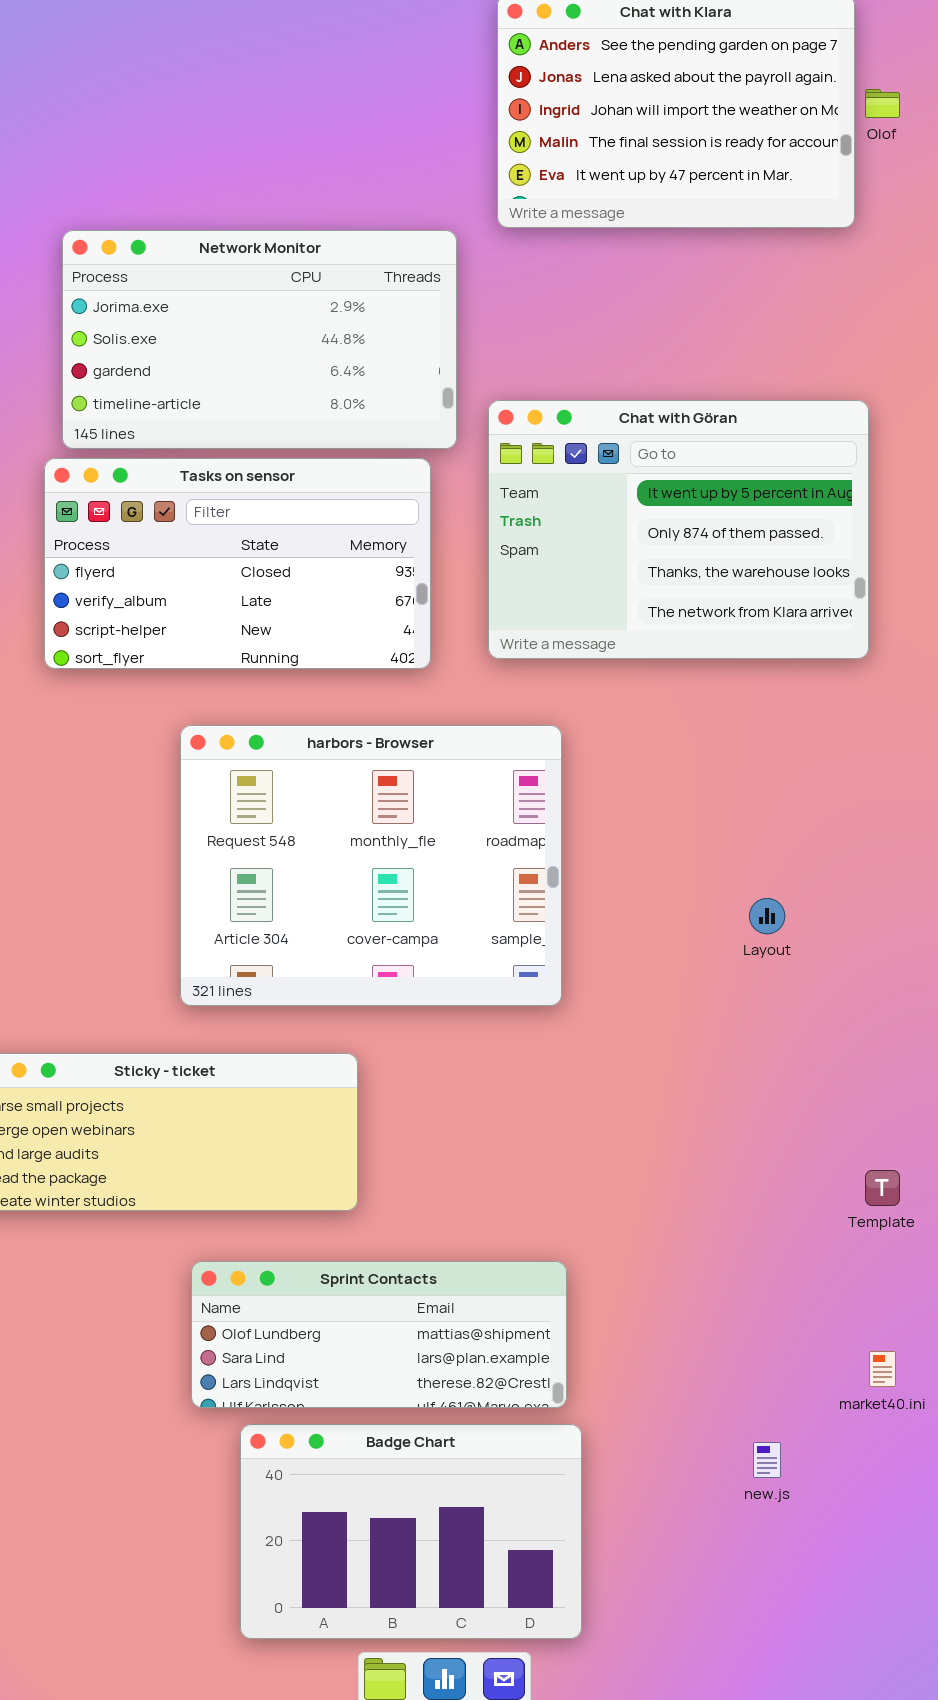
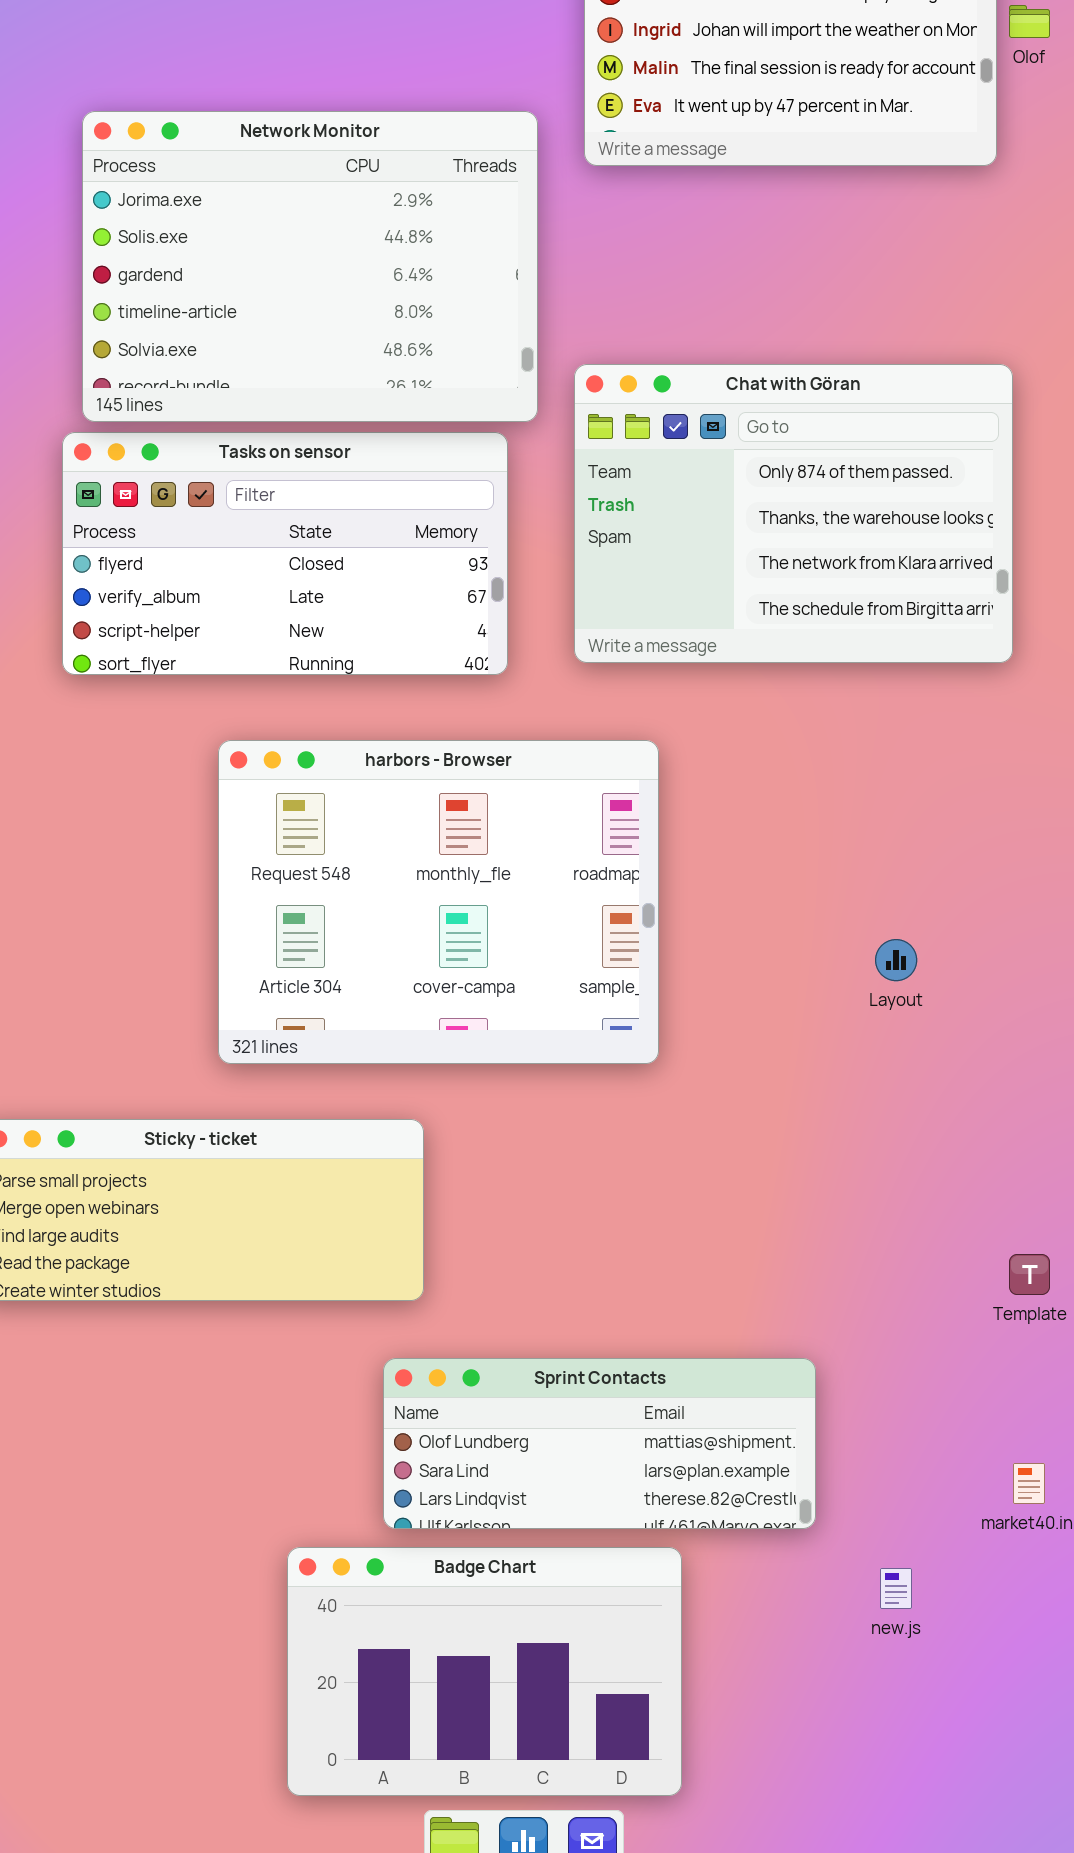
Network Monitor: [62,230,457,449] -> [82,111,538,422], resized
Chat with Göran: [488,400,869,659] -> [574,364,1013,663], scrolled down 1 row
Sprint Contacts: [191,1261,567,1408] -> [383,1358,816,1529], moved

